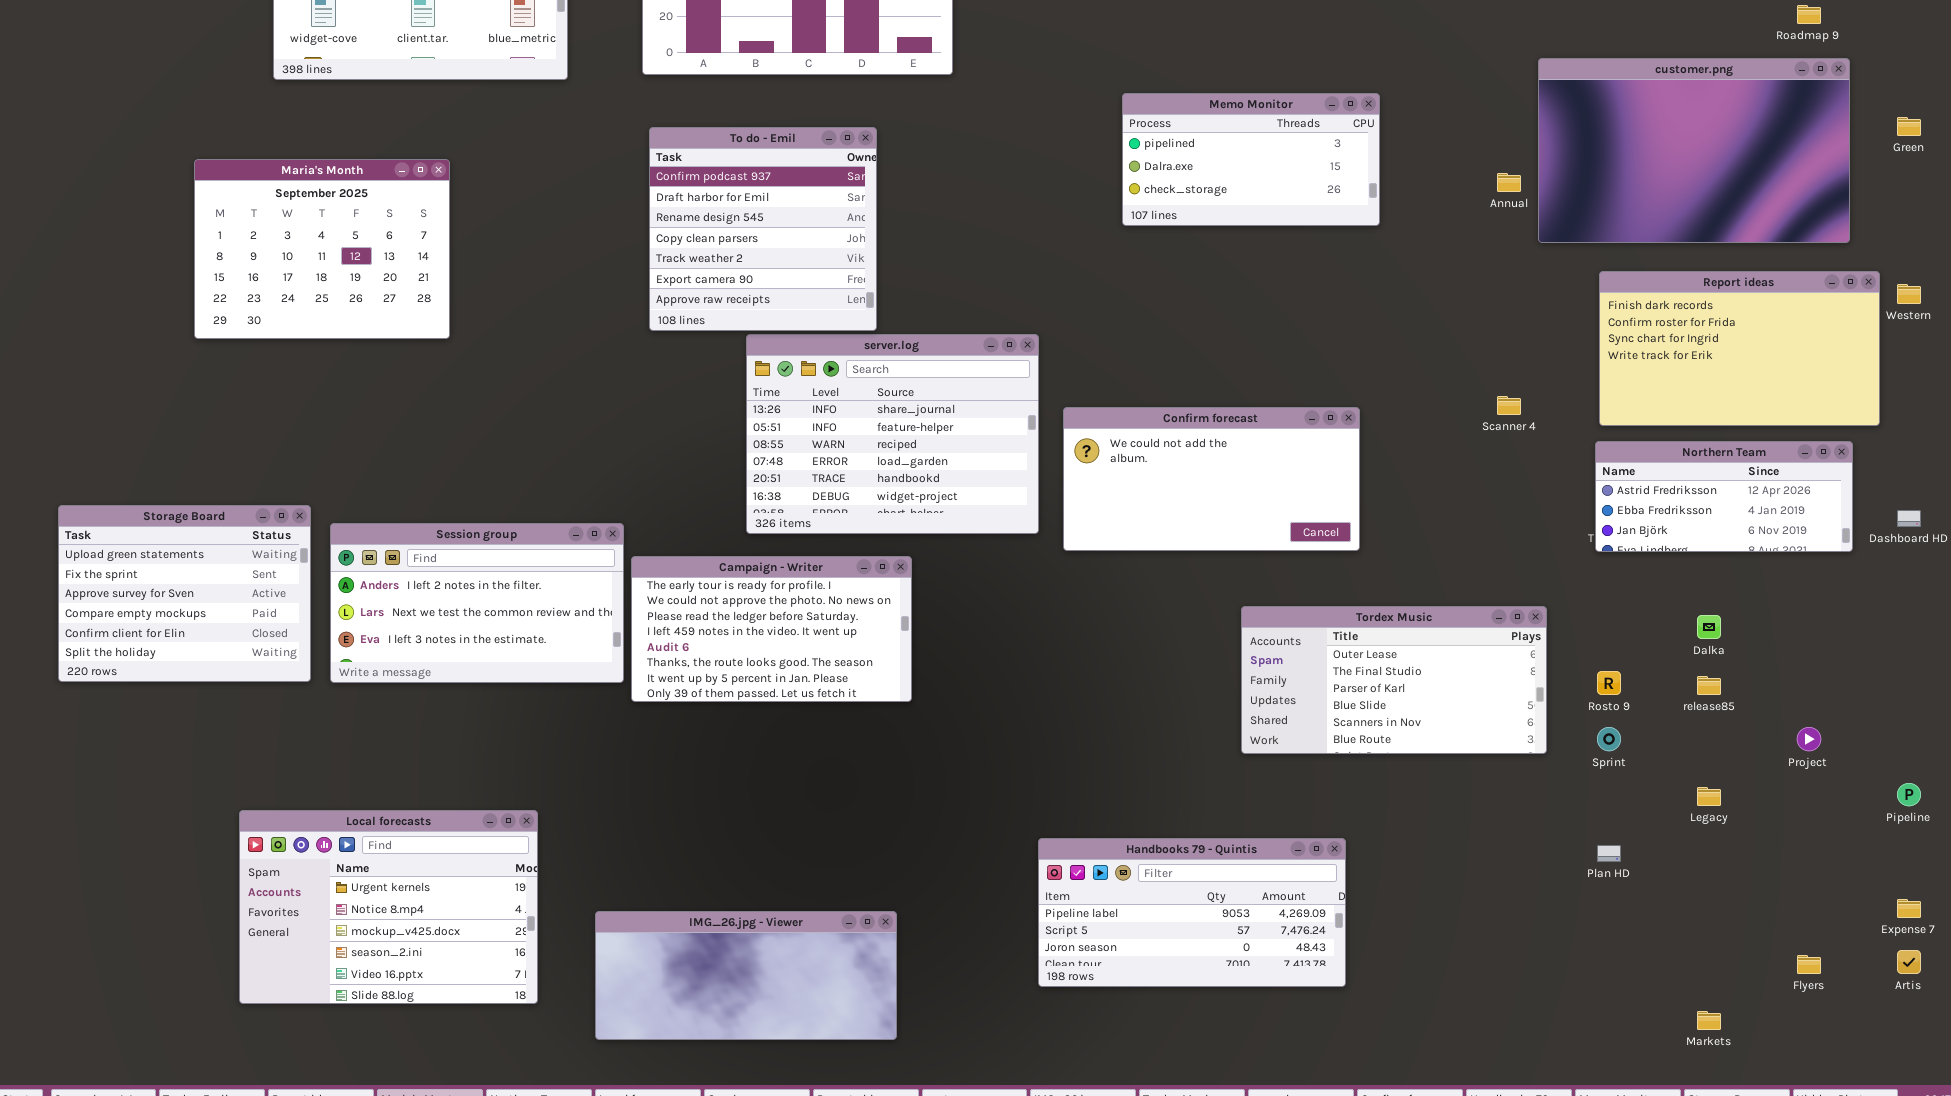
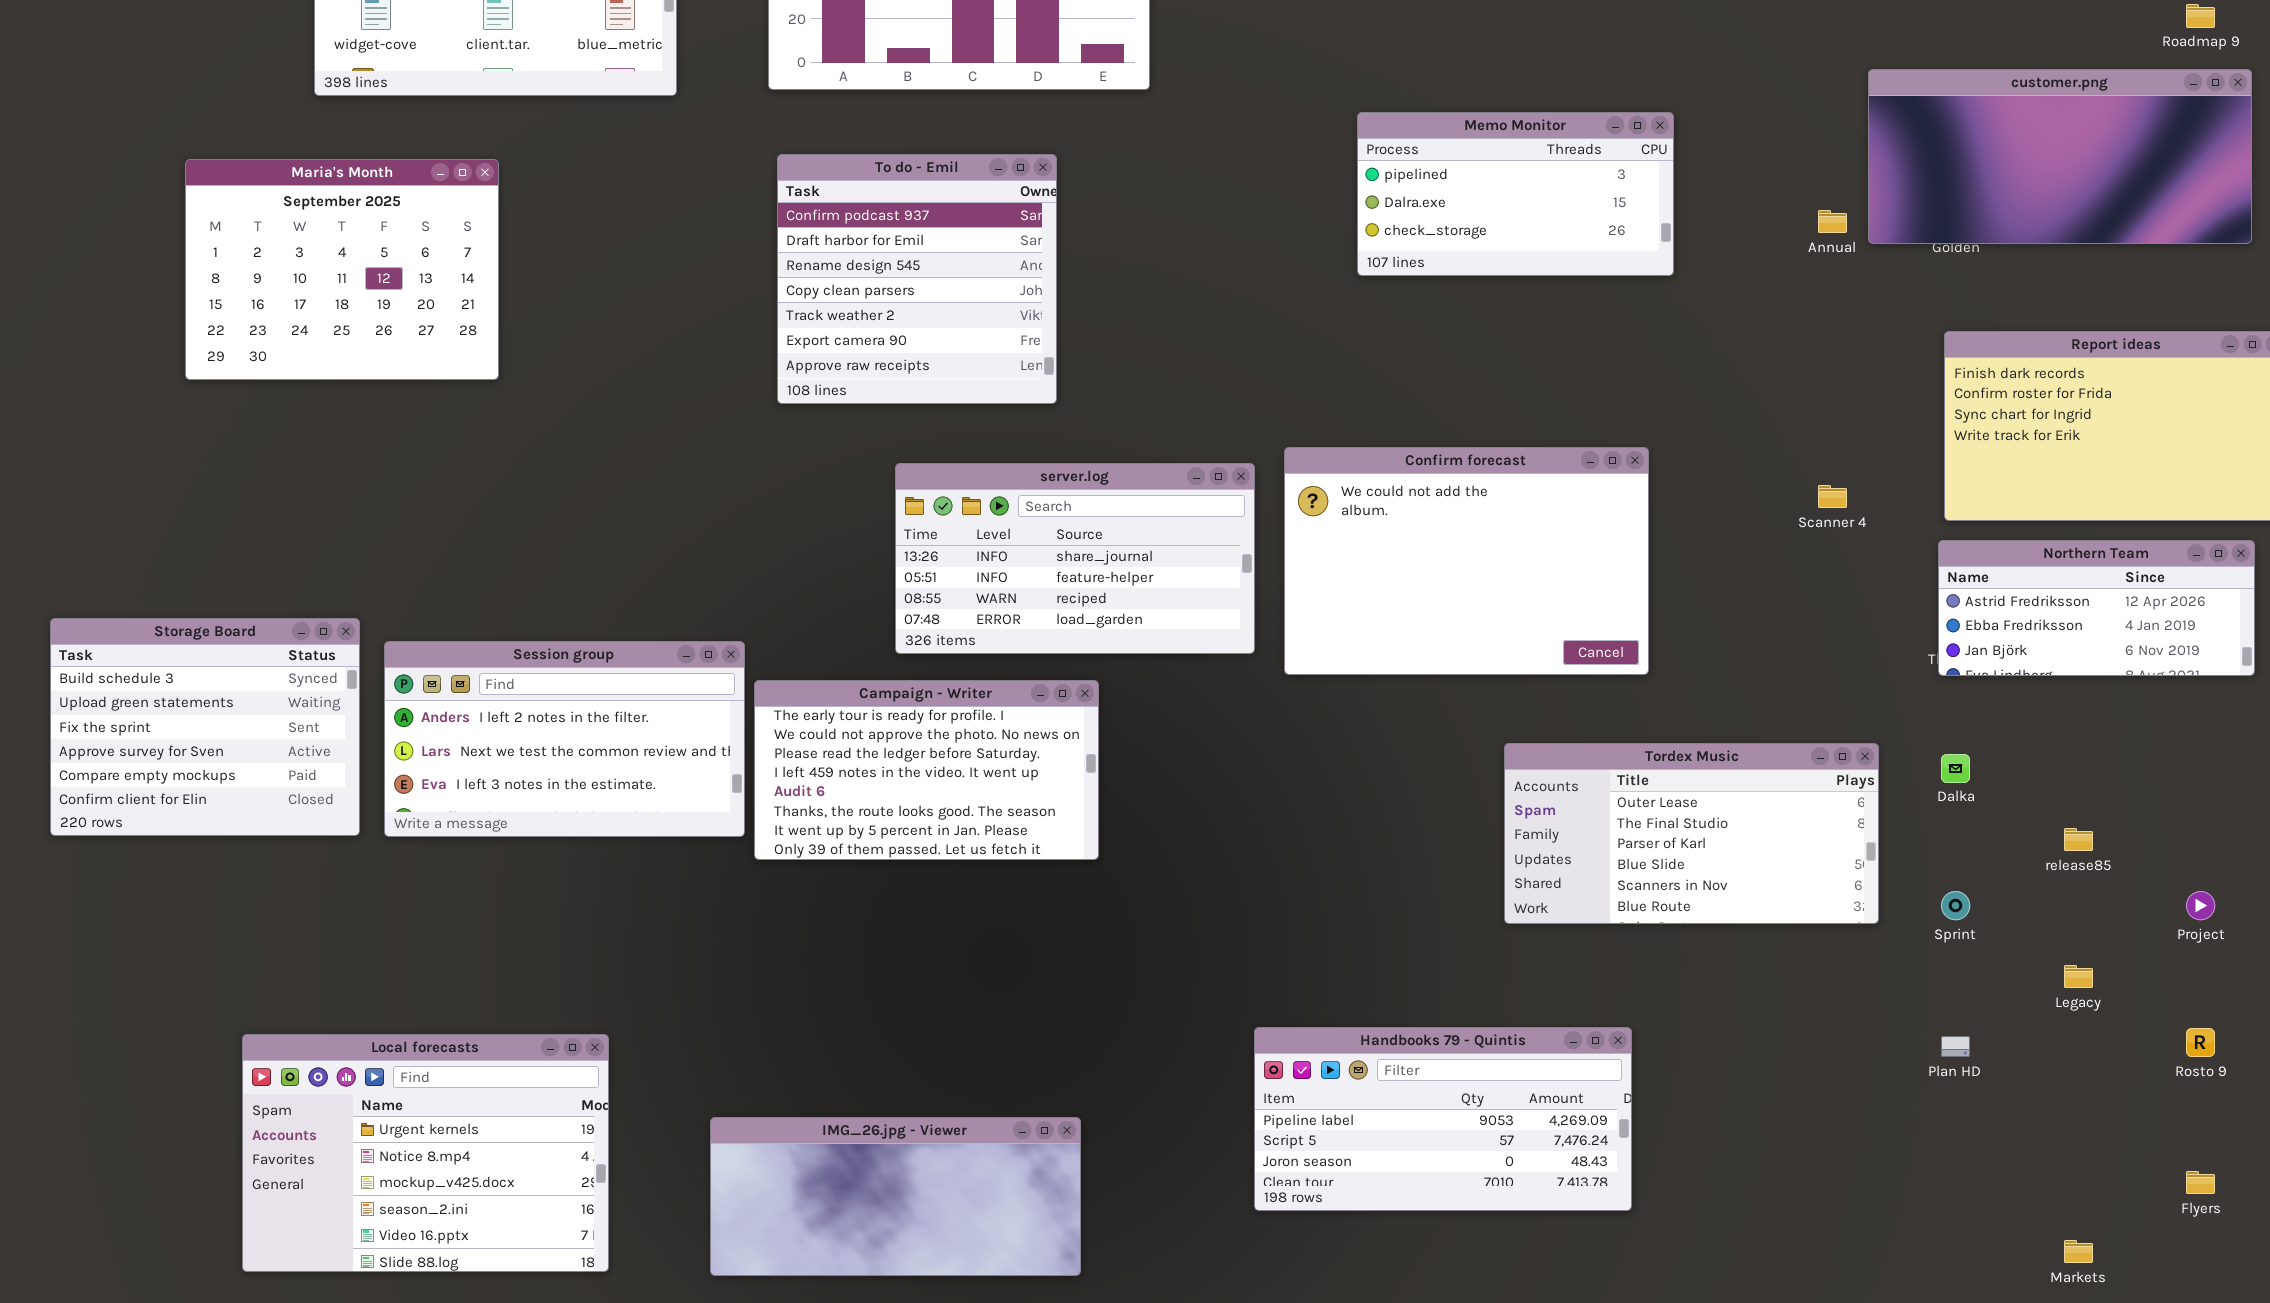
customer.png: [1538,58,1850,243] -> [1868,69,2252,244], resized
Maria's Month: [194,159,450,339] -> [185,159,499,380], moved
server.log: [746,334,1039,534] -> [895,463,1255,654], resized
Confirm forecast: [1063,407,1360,551] -> [1284,447,1649,675], resized
Storage Board: [58,505,311,682] -> [50,618,360,836], scrolled up 1 row
Dalka: [1697,615,1721,639] -> [1941,754,1970,783], moved
Rosto 9: [1597,671,1621,695] -> [2186,1028,2215,1057], moved
Local forecasts: [239,810,538,1004] -> [242,1034,609,1272], moved

